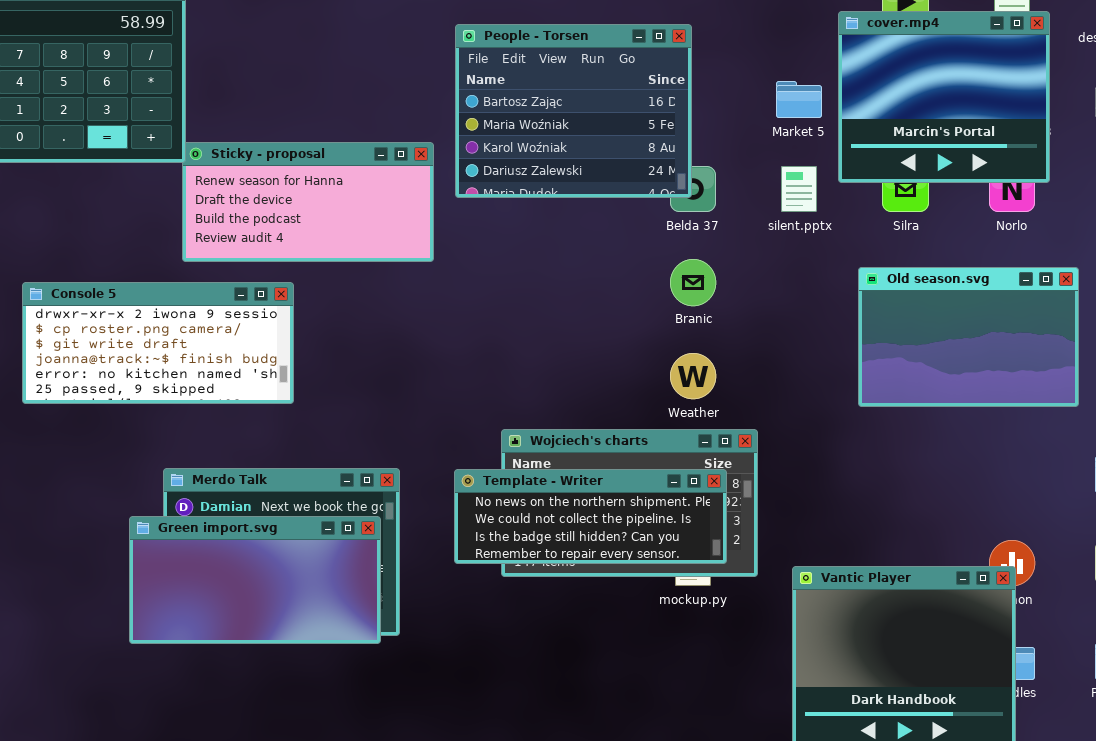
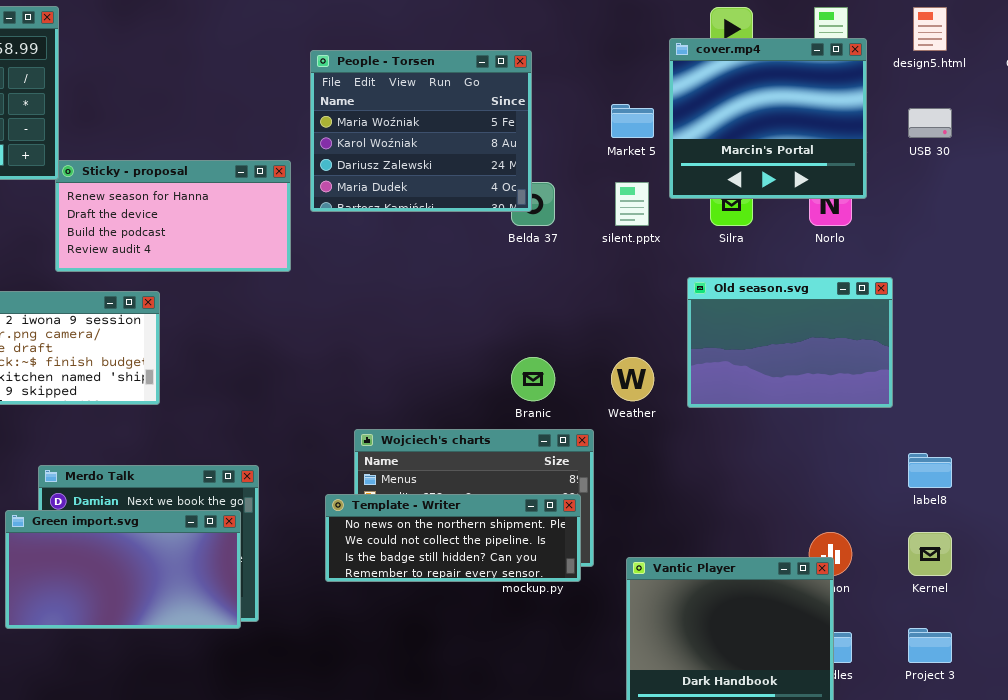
People - Torsen: [455,24,692,198] -> [310,50,532,212], scrolled down 1 row
Branic: [670,259,716,306] -> [511,357,555,401], moved
Weather: [670,353,716,399] -> [611,357,654,401], moved
Template - Writer: [454,469,727,564] -> [325,494,581,582], moved

